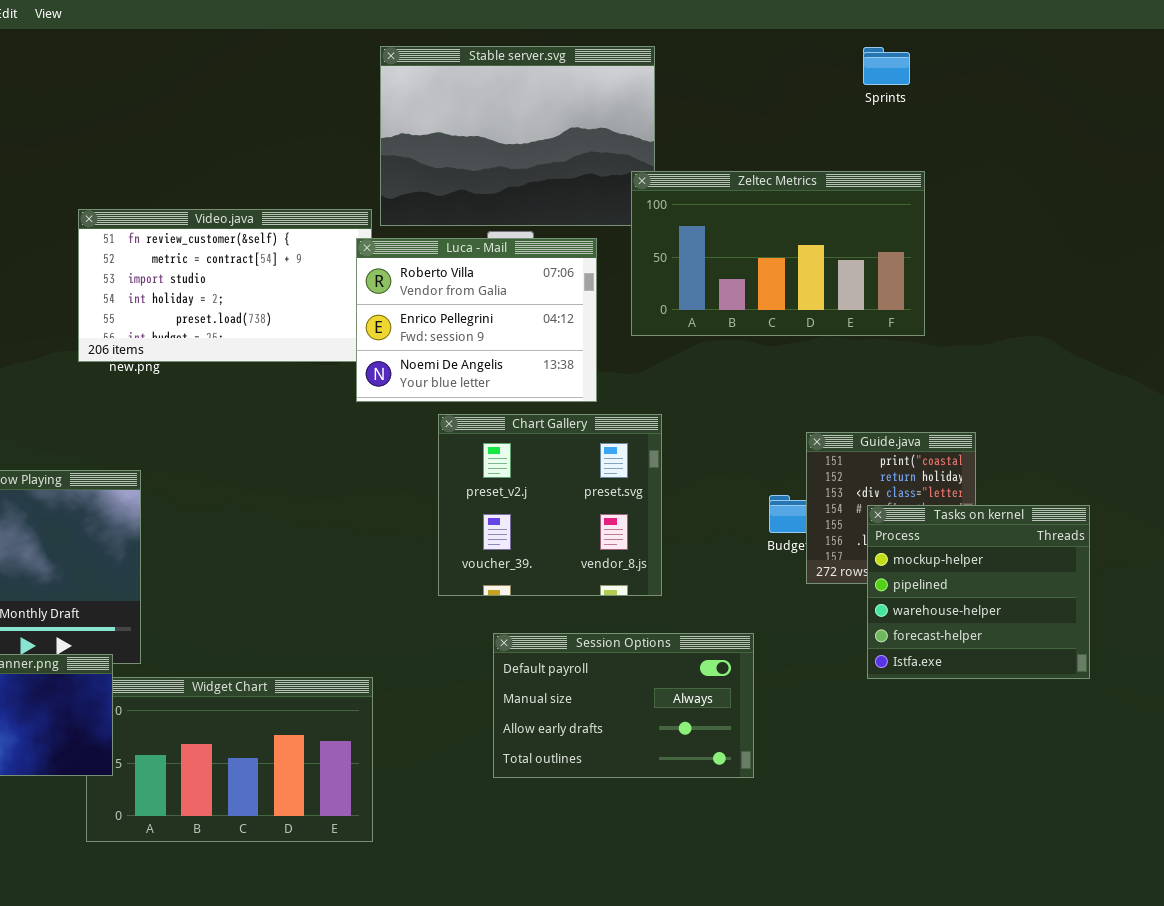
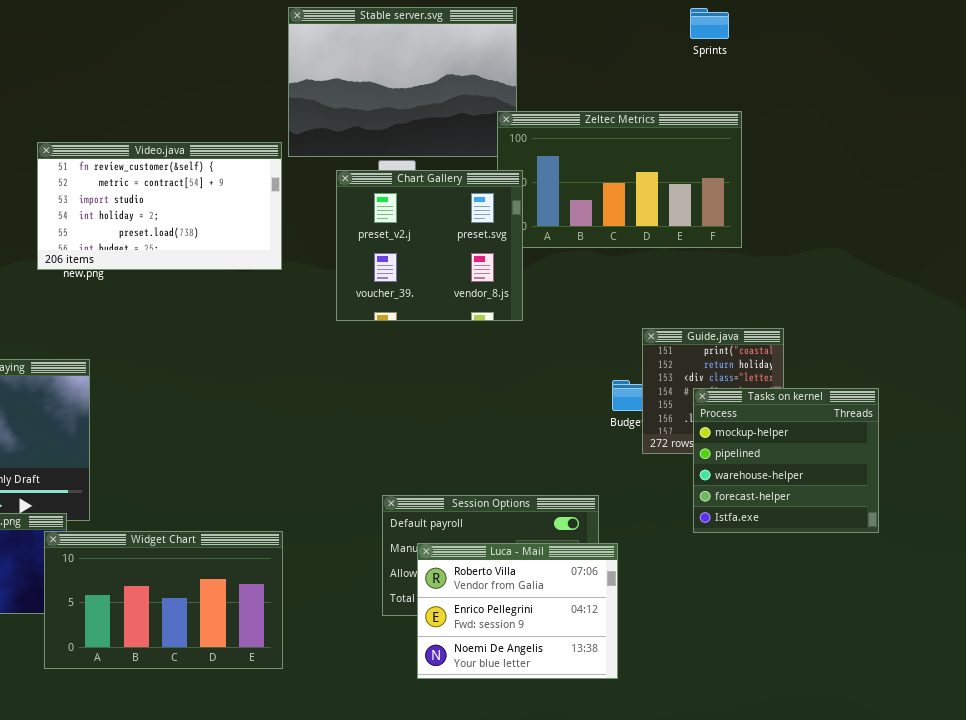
Luca - Mail: [356,238,597,402] -> [417,543,618,679], moved
Chart Gallery: [438,414,662,596] -> [336,170,523,321], moved
Widget Chart: [86,677,373,842] -> [44,531,283,669], raised

